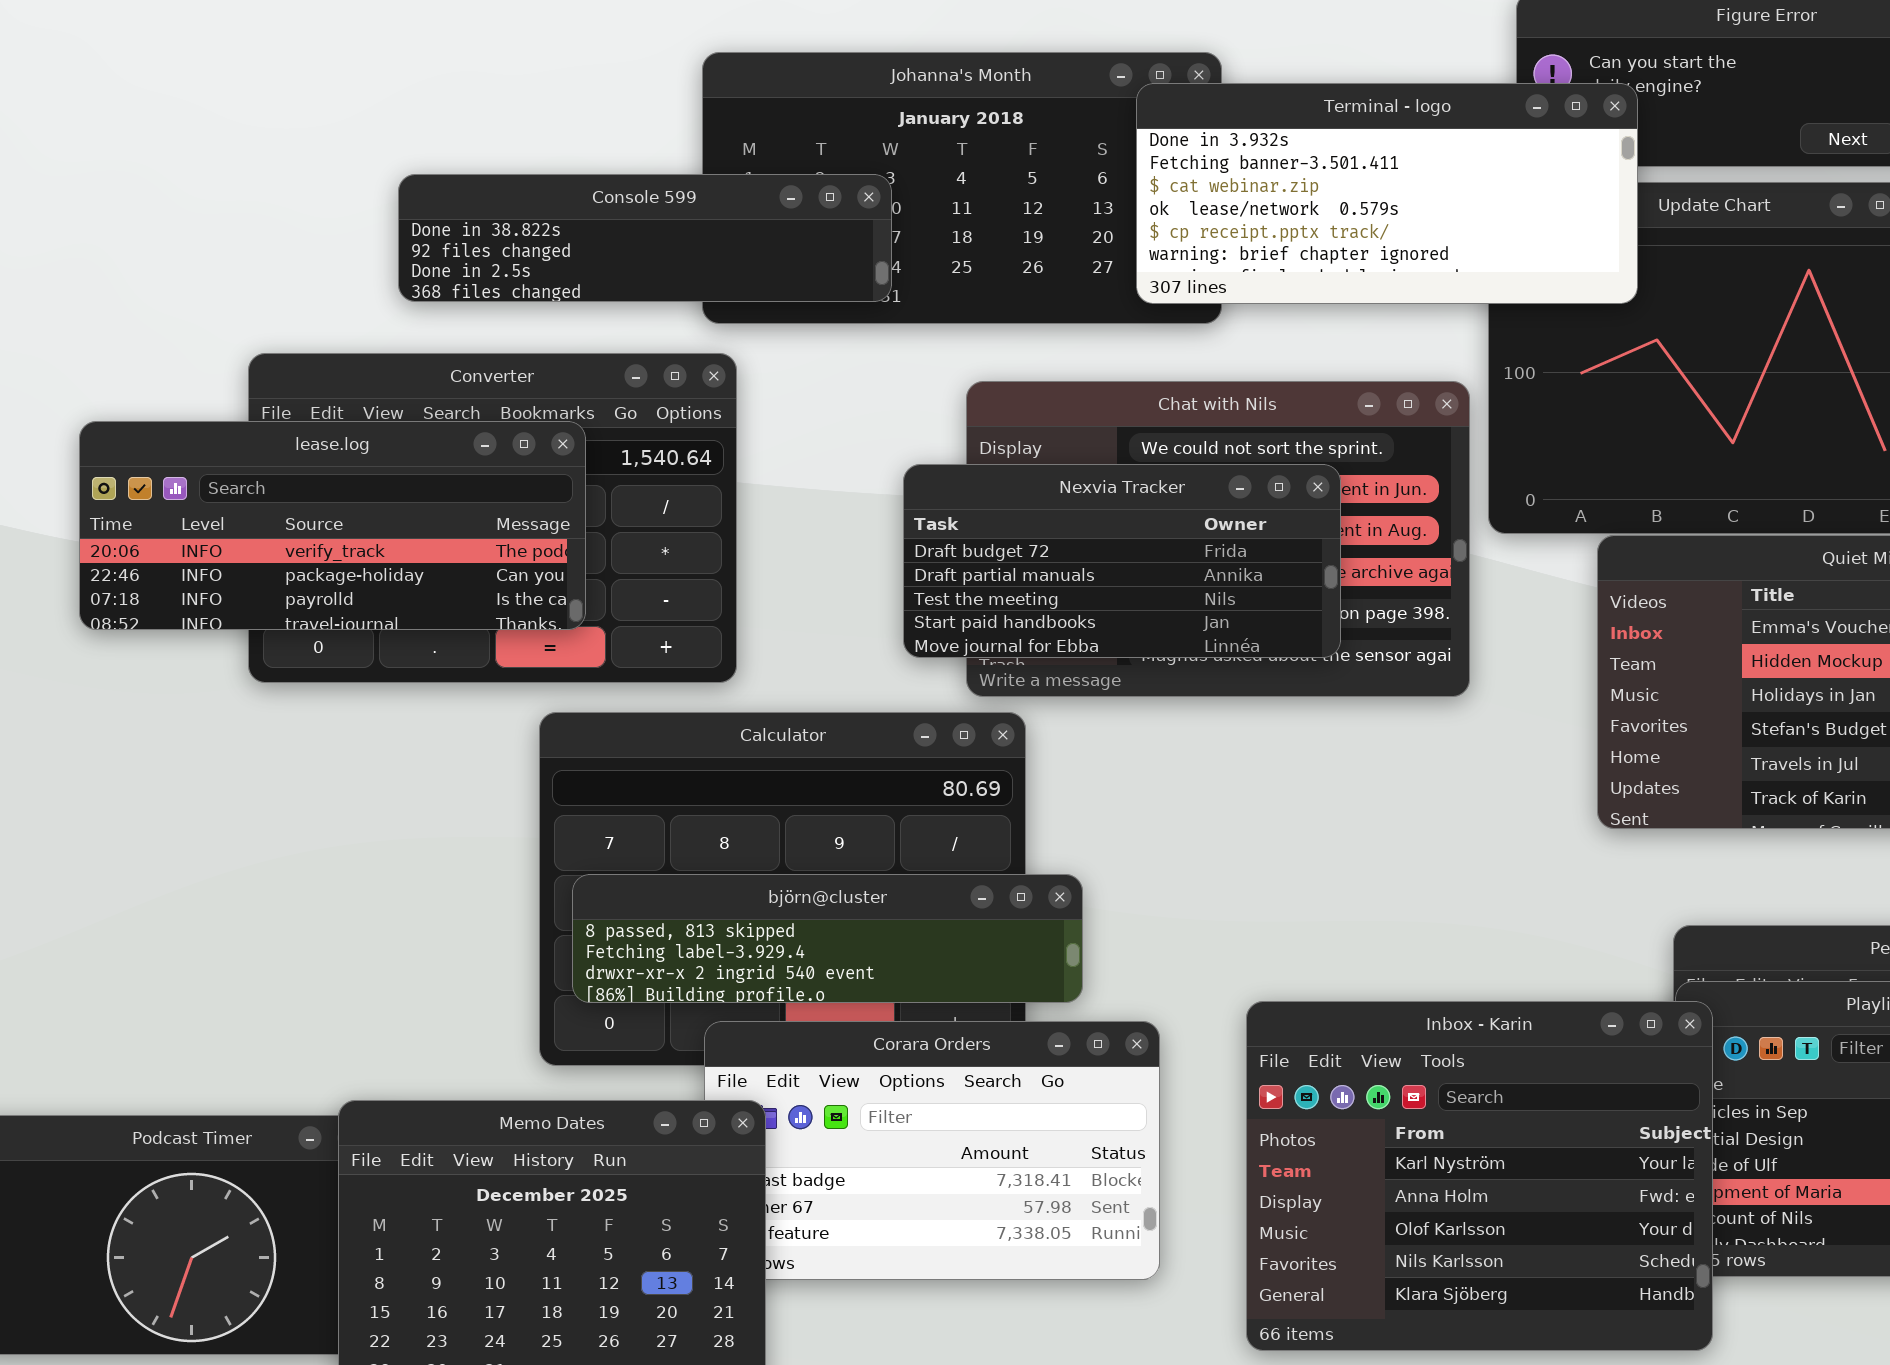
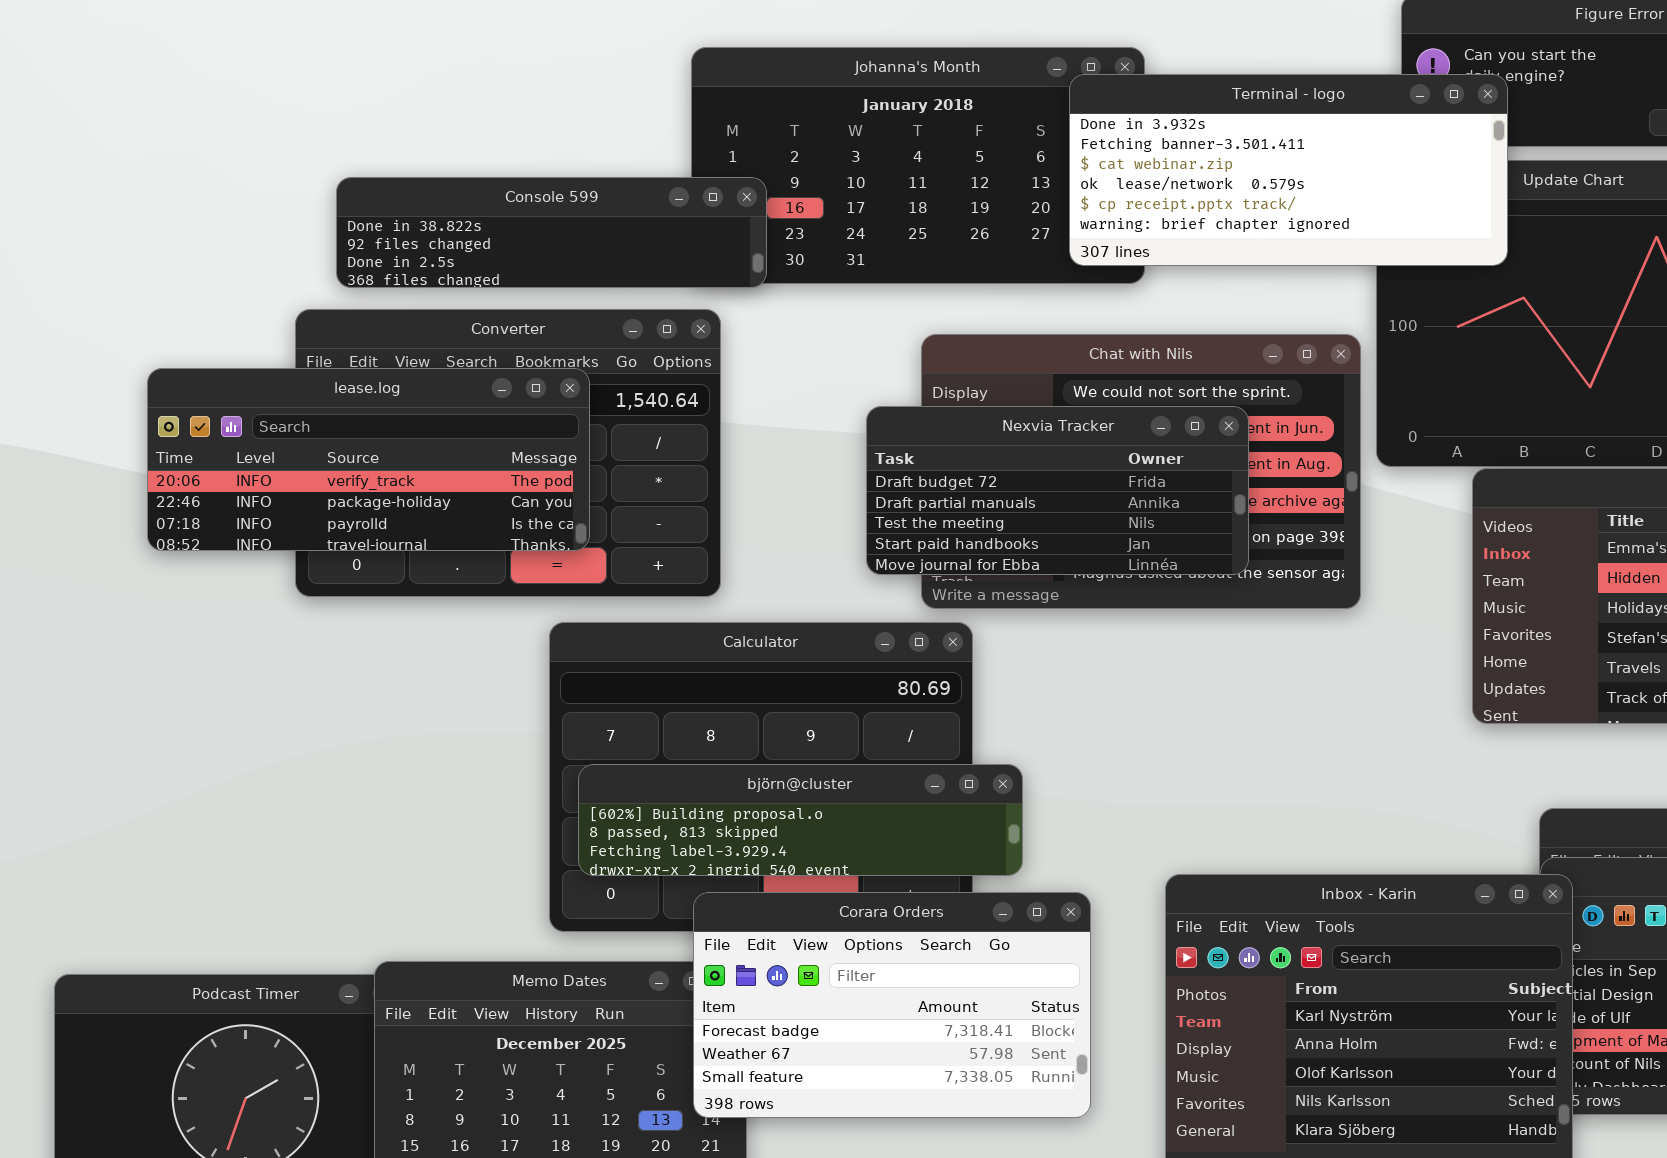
Console 599: [398,174,892,302] -> [336,177,767,288], moved
björn@cluster: [572,874,1083,1003] -> [578,764,1023,876], scrolled up 1 row
Corara Orders: [704,1021,1160,1280] -> [693,892,1091,1118], raised

